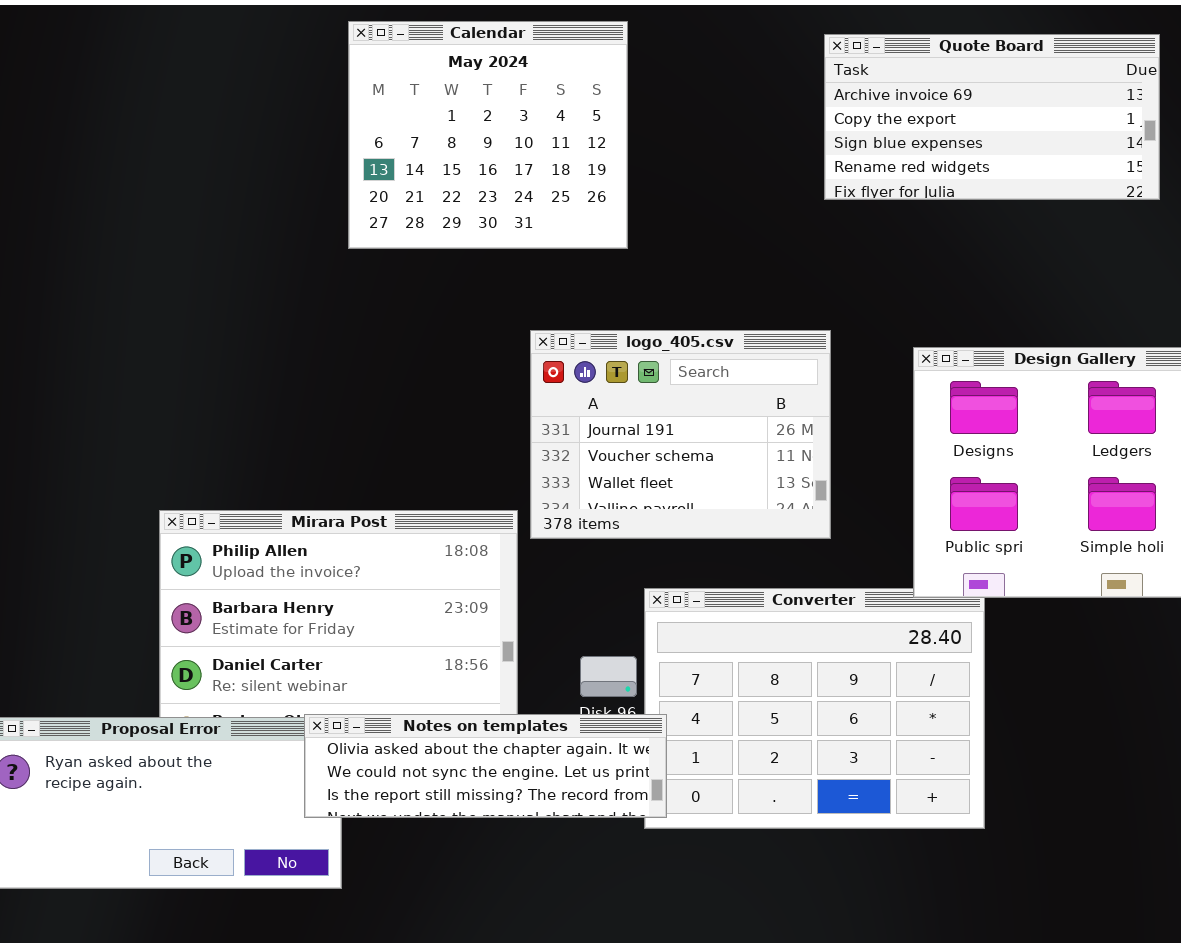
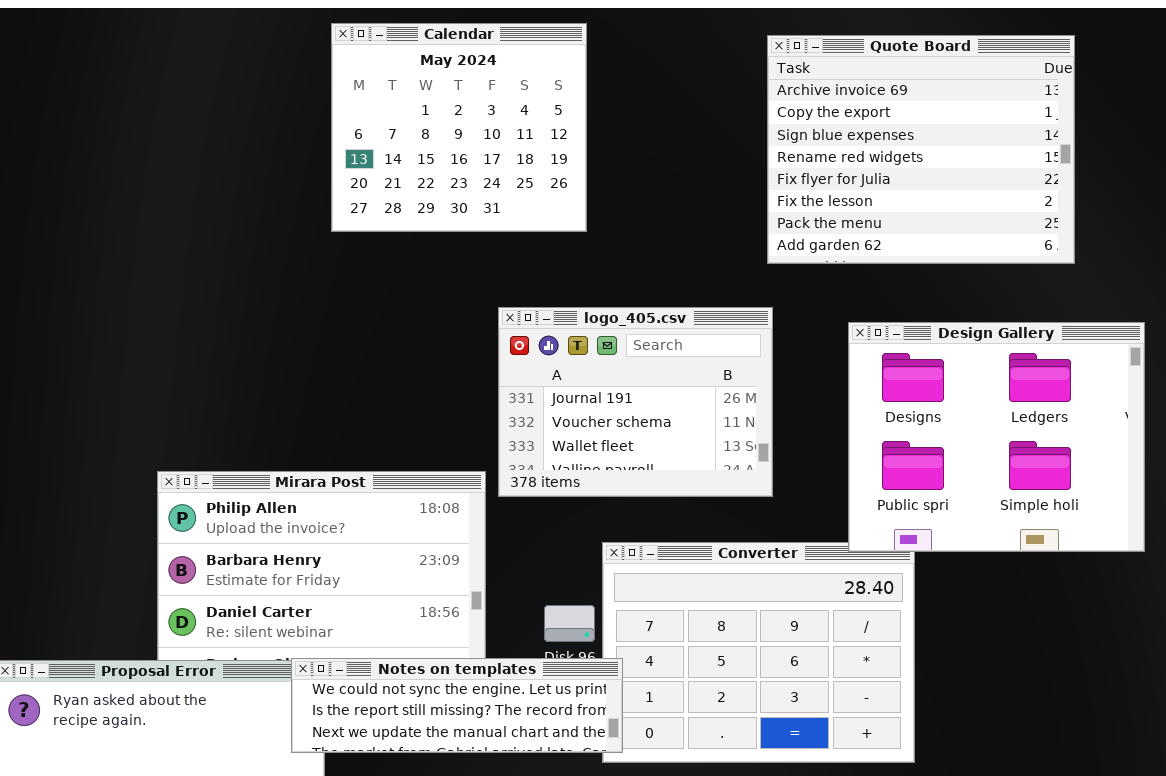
Quote Board: [824,34,1160,200] -> [767,35,1075,264], resized
Notes on templates: [304,714,667,818] -> [291,658,623,753], scrolled down 1 row

